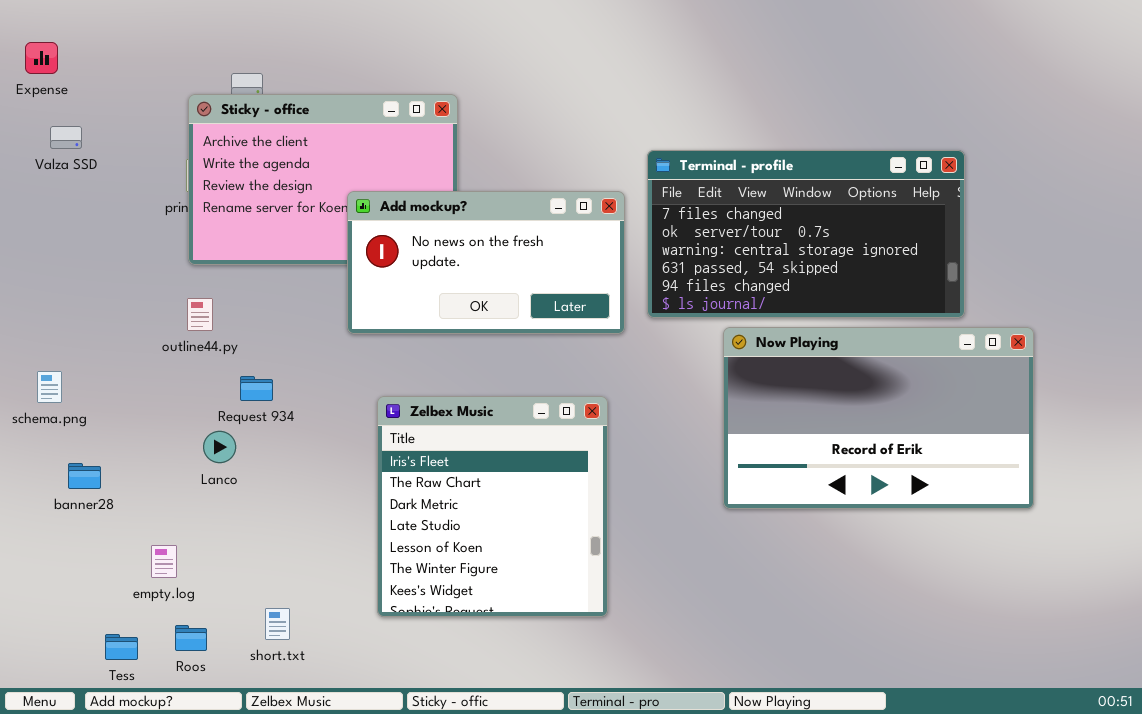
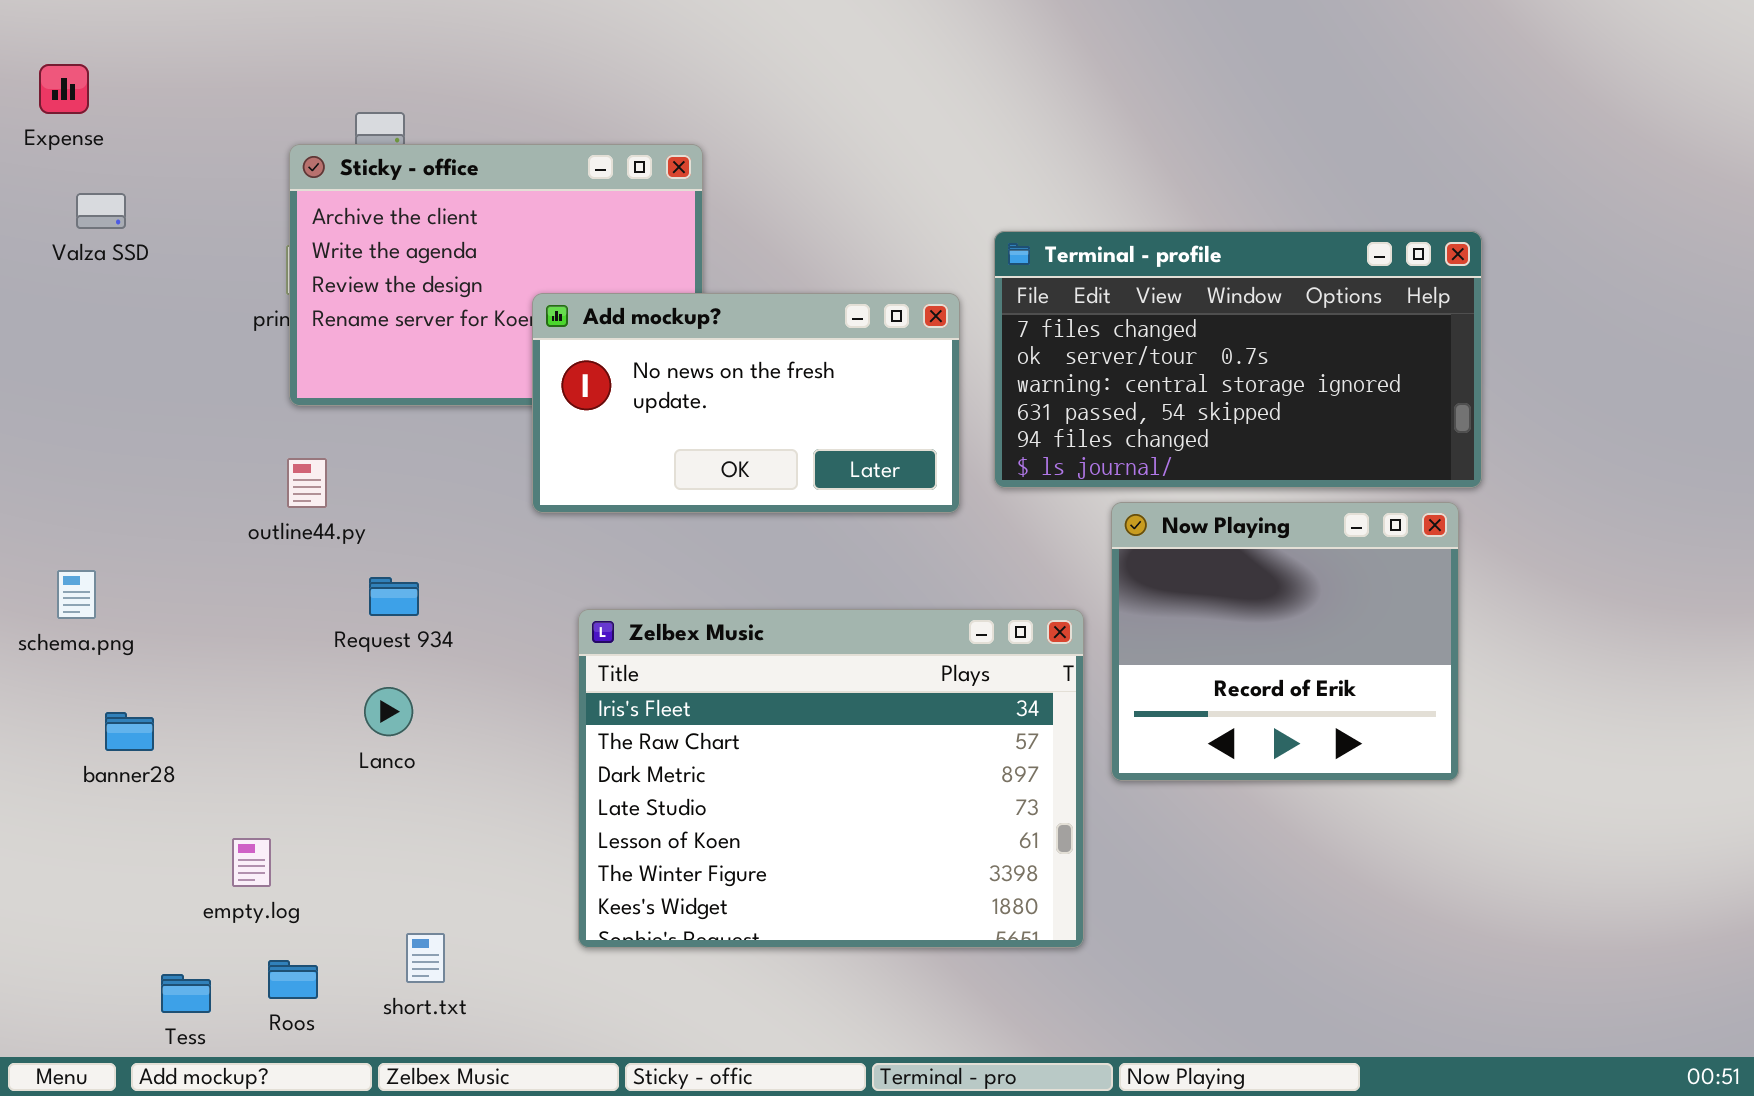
Now Playing: [723,327,1034,509] -> [1111,502,1459,781], resized
Zelbex Music: [377,396,608,617] -> [578,609,1084,948], resized
Lanco: [203,431,236,463] -> [364,687,413,736], moved

